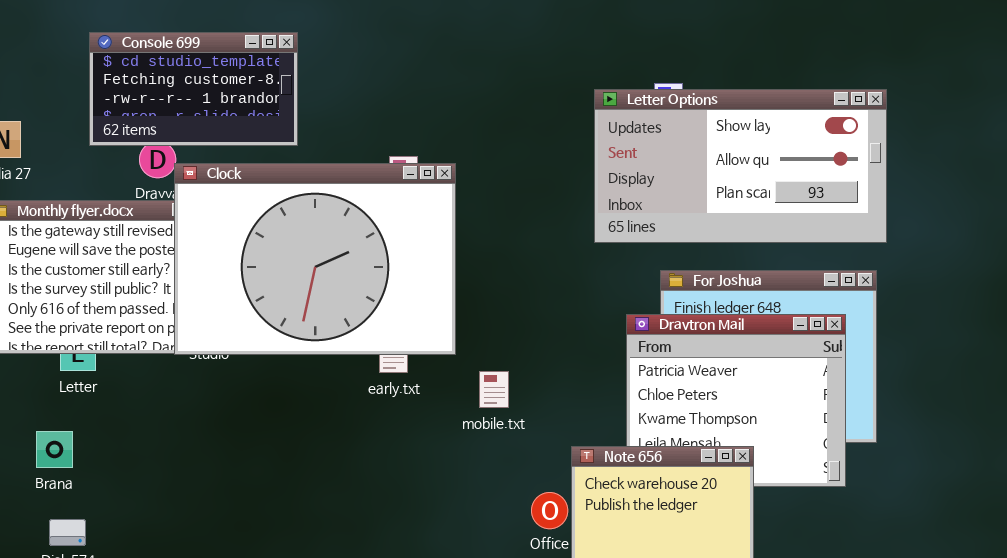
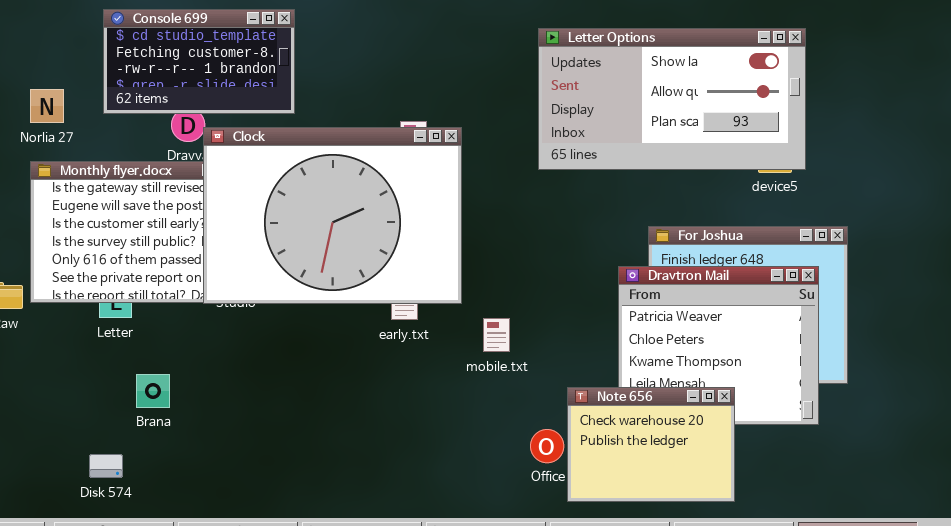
Console 699: [89,32,298,146] -> [103,9,295,114], moved
Letter Options: [594,89,887,243] -> [538,28,806,170], moved
Brana: [36,431,73,468] -> [136,374,170,408], moved

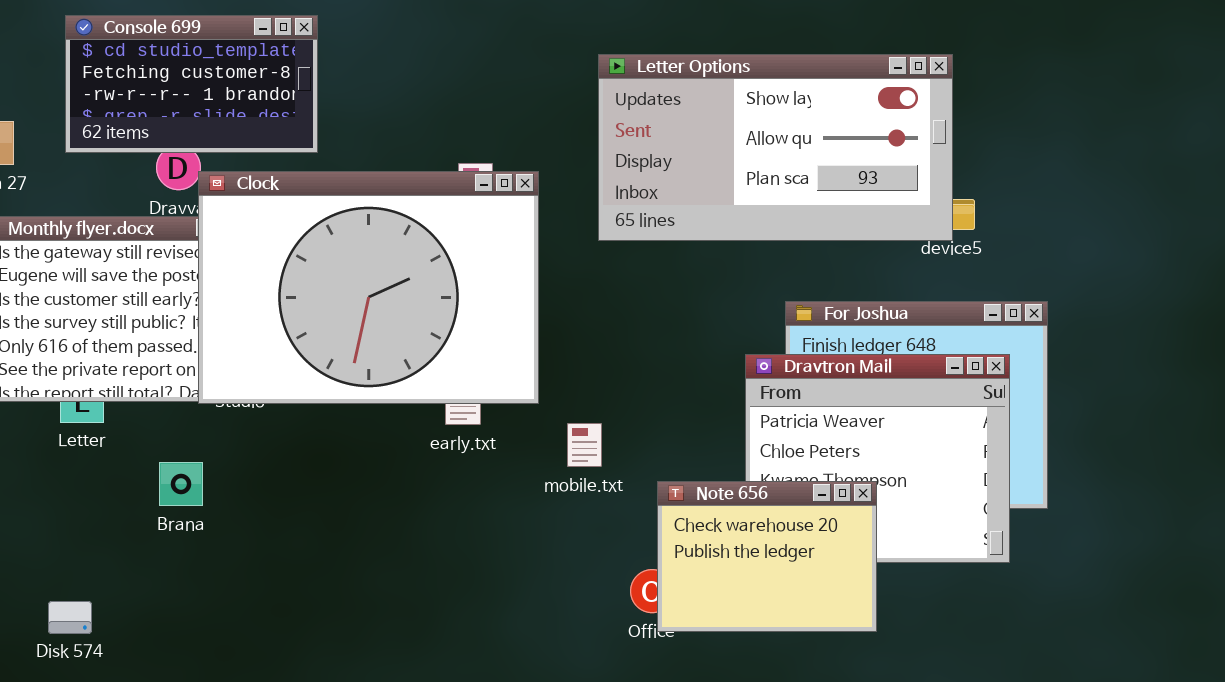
Letter Options: [538,28,806,170] -> [598,54,953,241], moved
Brana: [136,374,170,408] -> [159,462,203,506], moved
Note 656: [567,387,735,502] -> [657,481,877,632], moved

